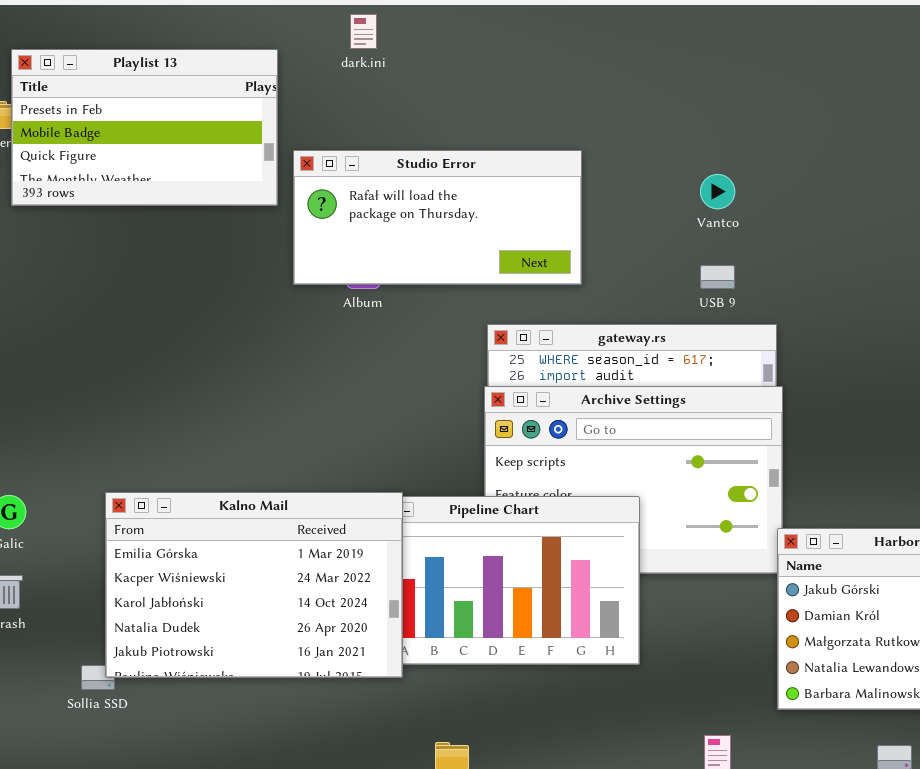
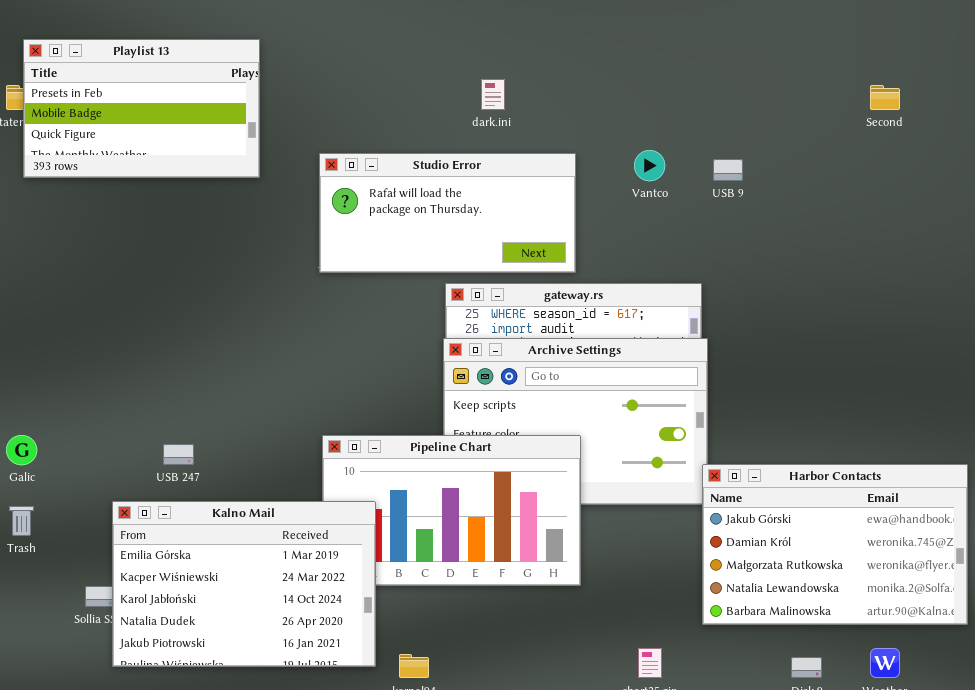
dark.ini: [350,14,377,49] -> [481,79,505,110], moved
Studio Error: [293,150,582,285] -> [319,153,576,273], moved
USB 9: [700,265,735,289] -> [713,159,743,181], moved
Kalno Mail: [105,492,403,678] -> [112,501,376,667], moved

